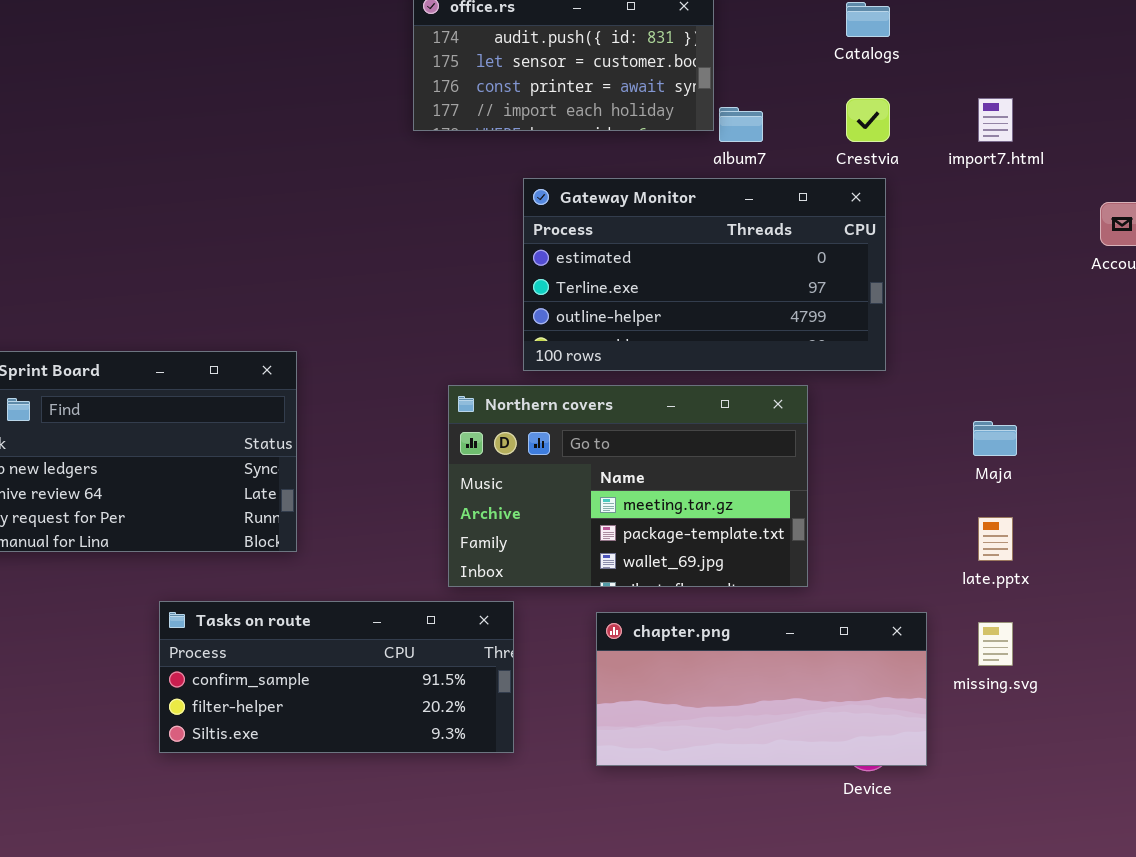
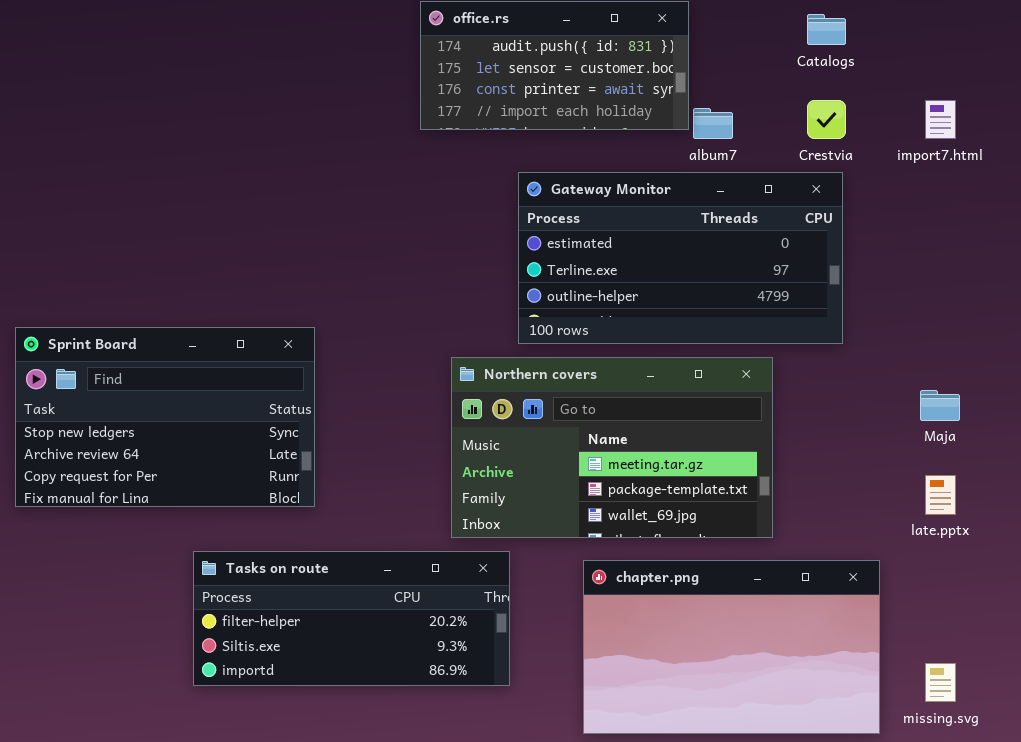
Tasks on route: [159,601,514,753] -> [193,551,510,686], scrolled down 1 row
chapter.png: [596,612,927,766] -> [583,560,880,734], resized
missing.svg: [978,622,1013,666] -> [925,663,956,702], moved

